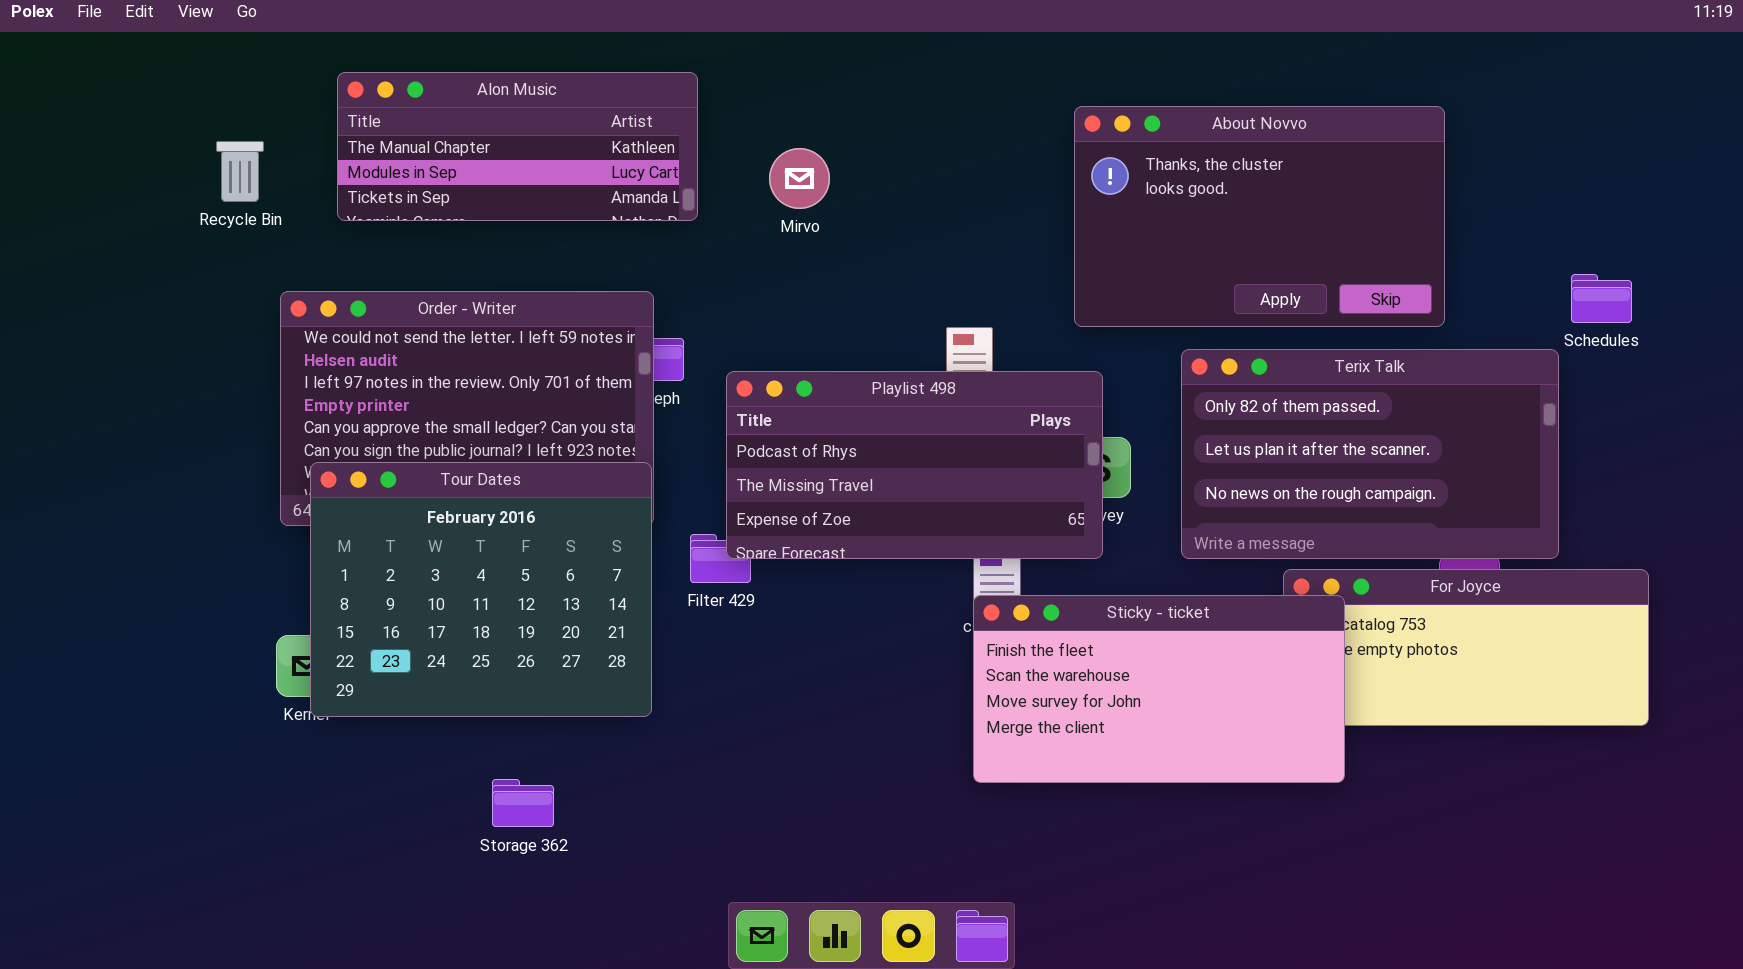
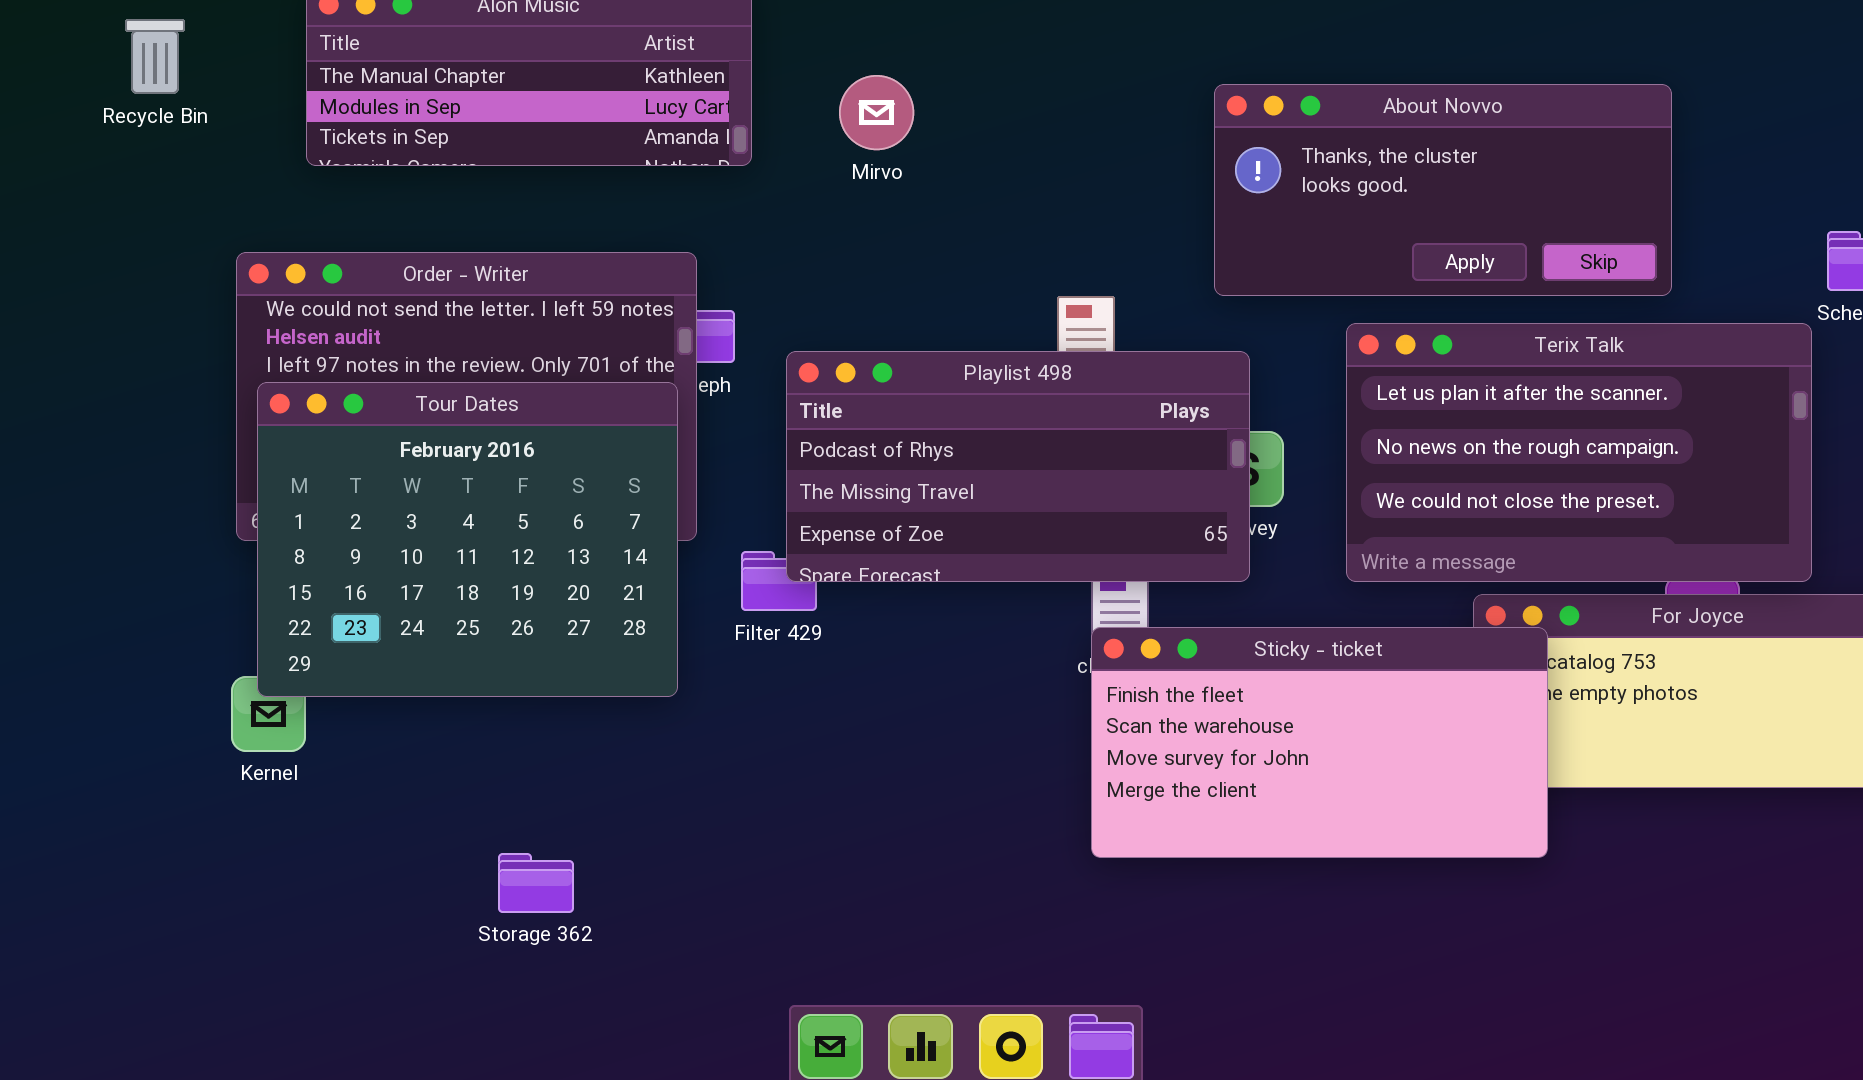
About Novvo: [1074,106,1445,327] -> [1214,84,1672,296], resized
Recycle Bin: [216,141,264,202] -> [125,19,185,94], moved
Terix Talk: [1181,349,1559,559] -> [1346,323,1812,582], scrolled down 1 row
Tour Dates: [310,462,652,717] -> [257,382,678,697], moved

